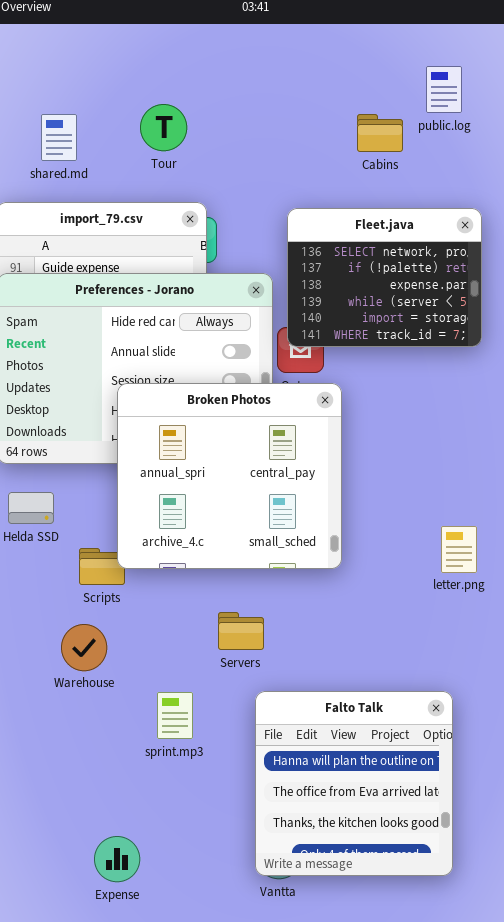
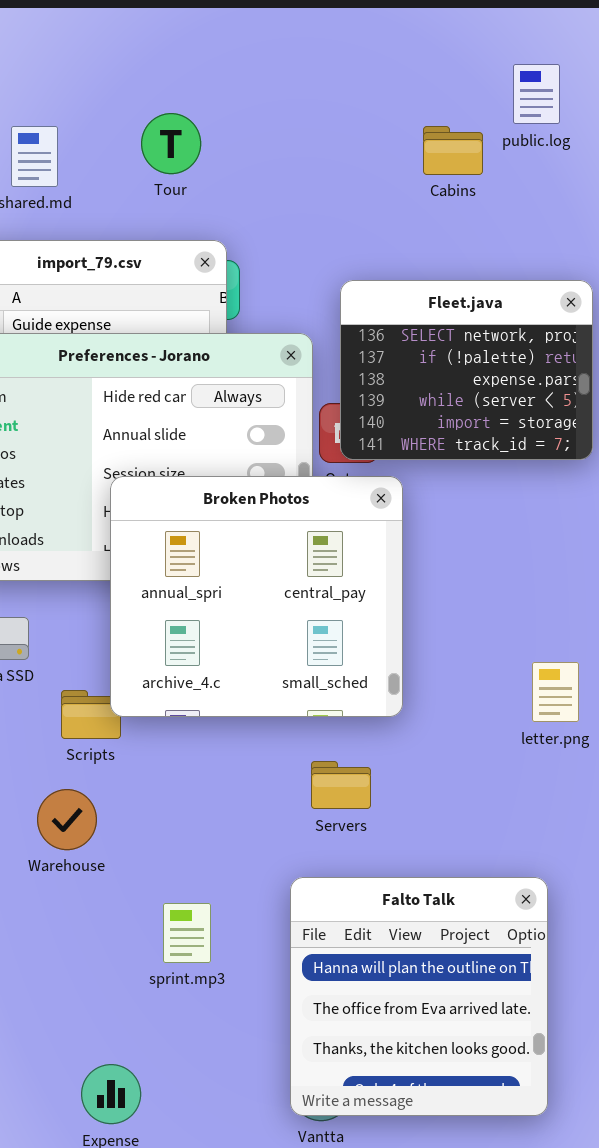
Fleet.java: [287,208,482,347] -> [340,280,593,460], moved
Servers: [218,612,264,650] -> [311,761,371,809], moved
sprint.mp3: [157,692,193,739] -> [163,903,211,963], moved

